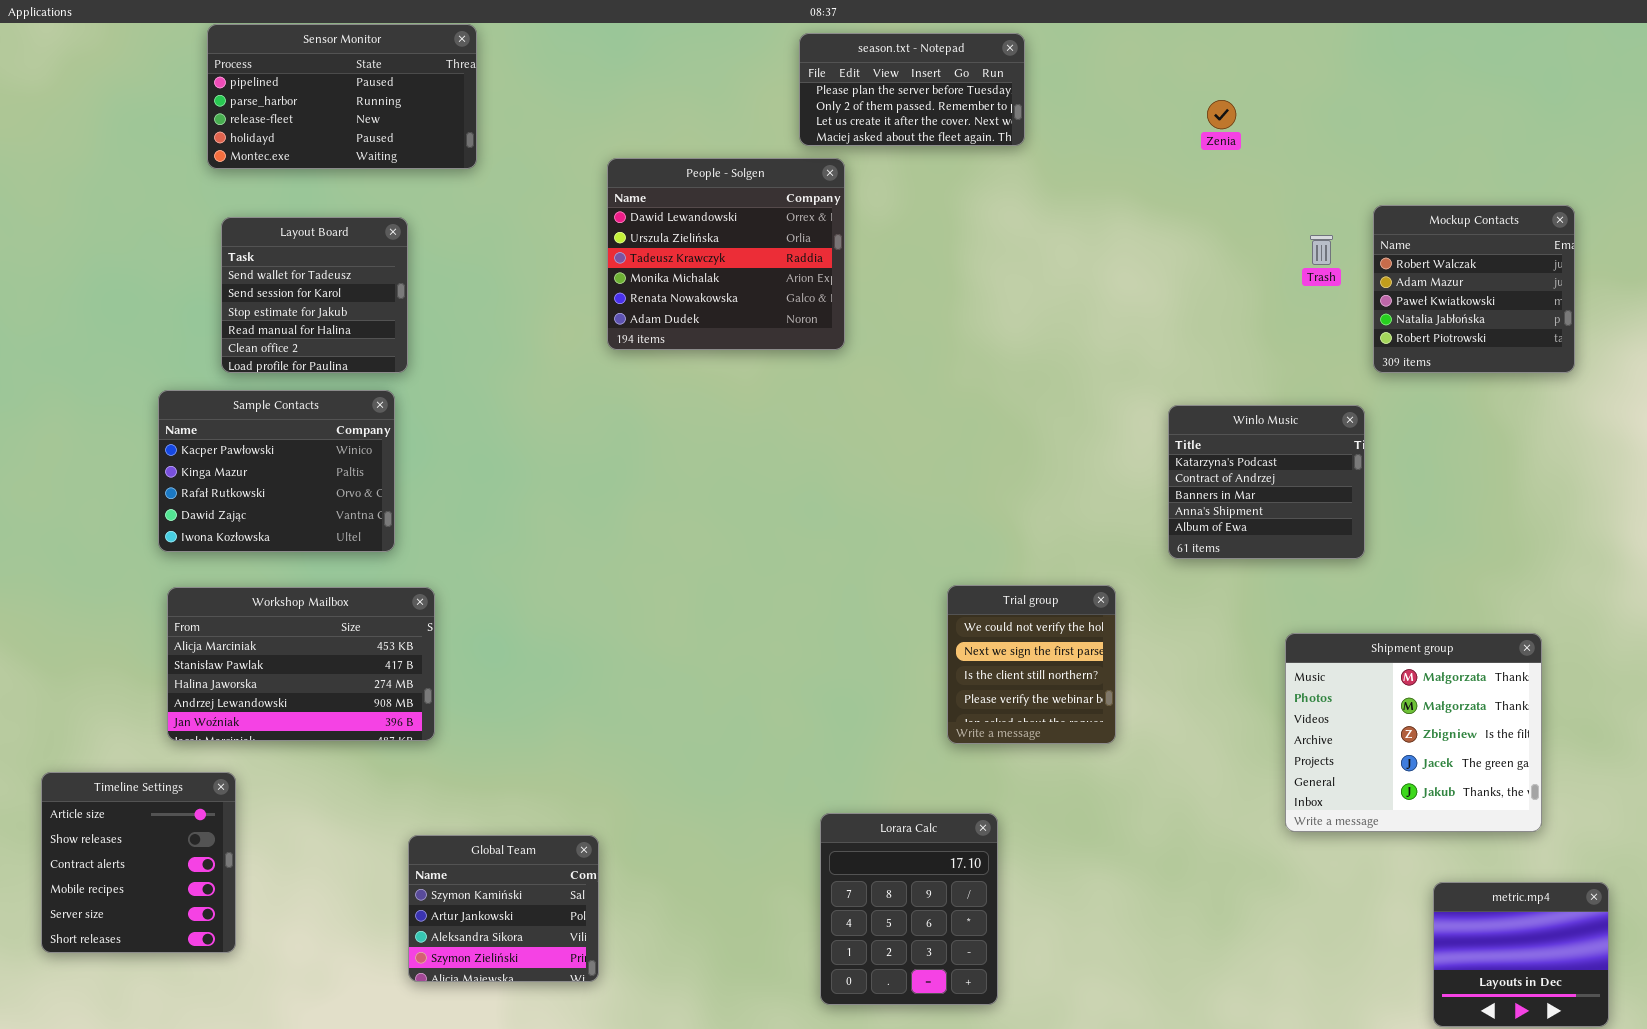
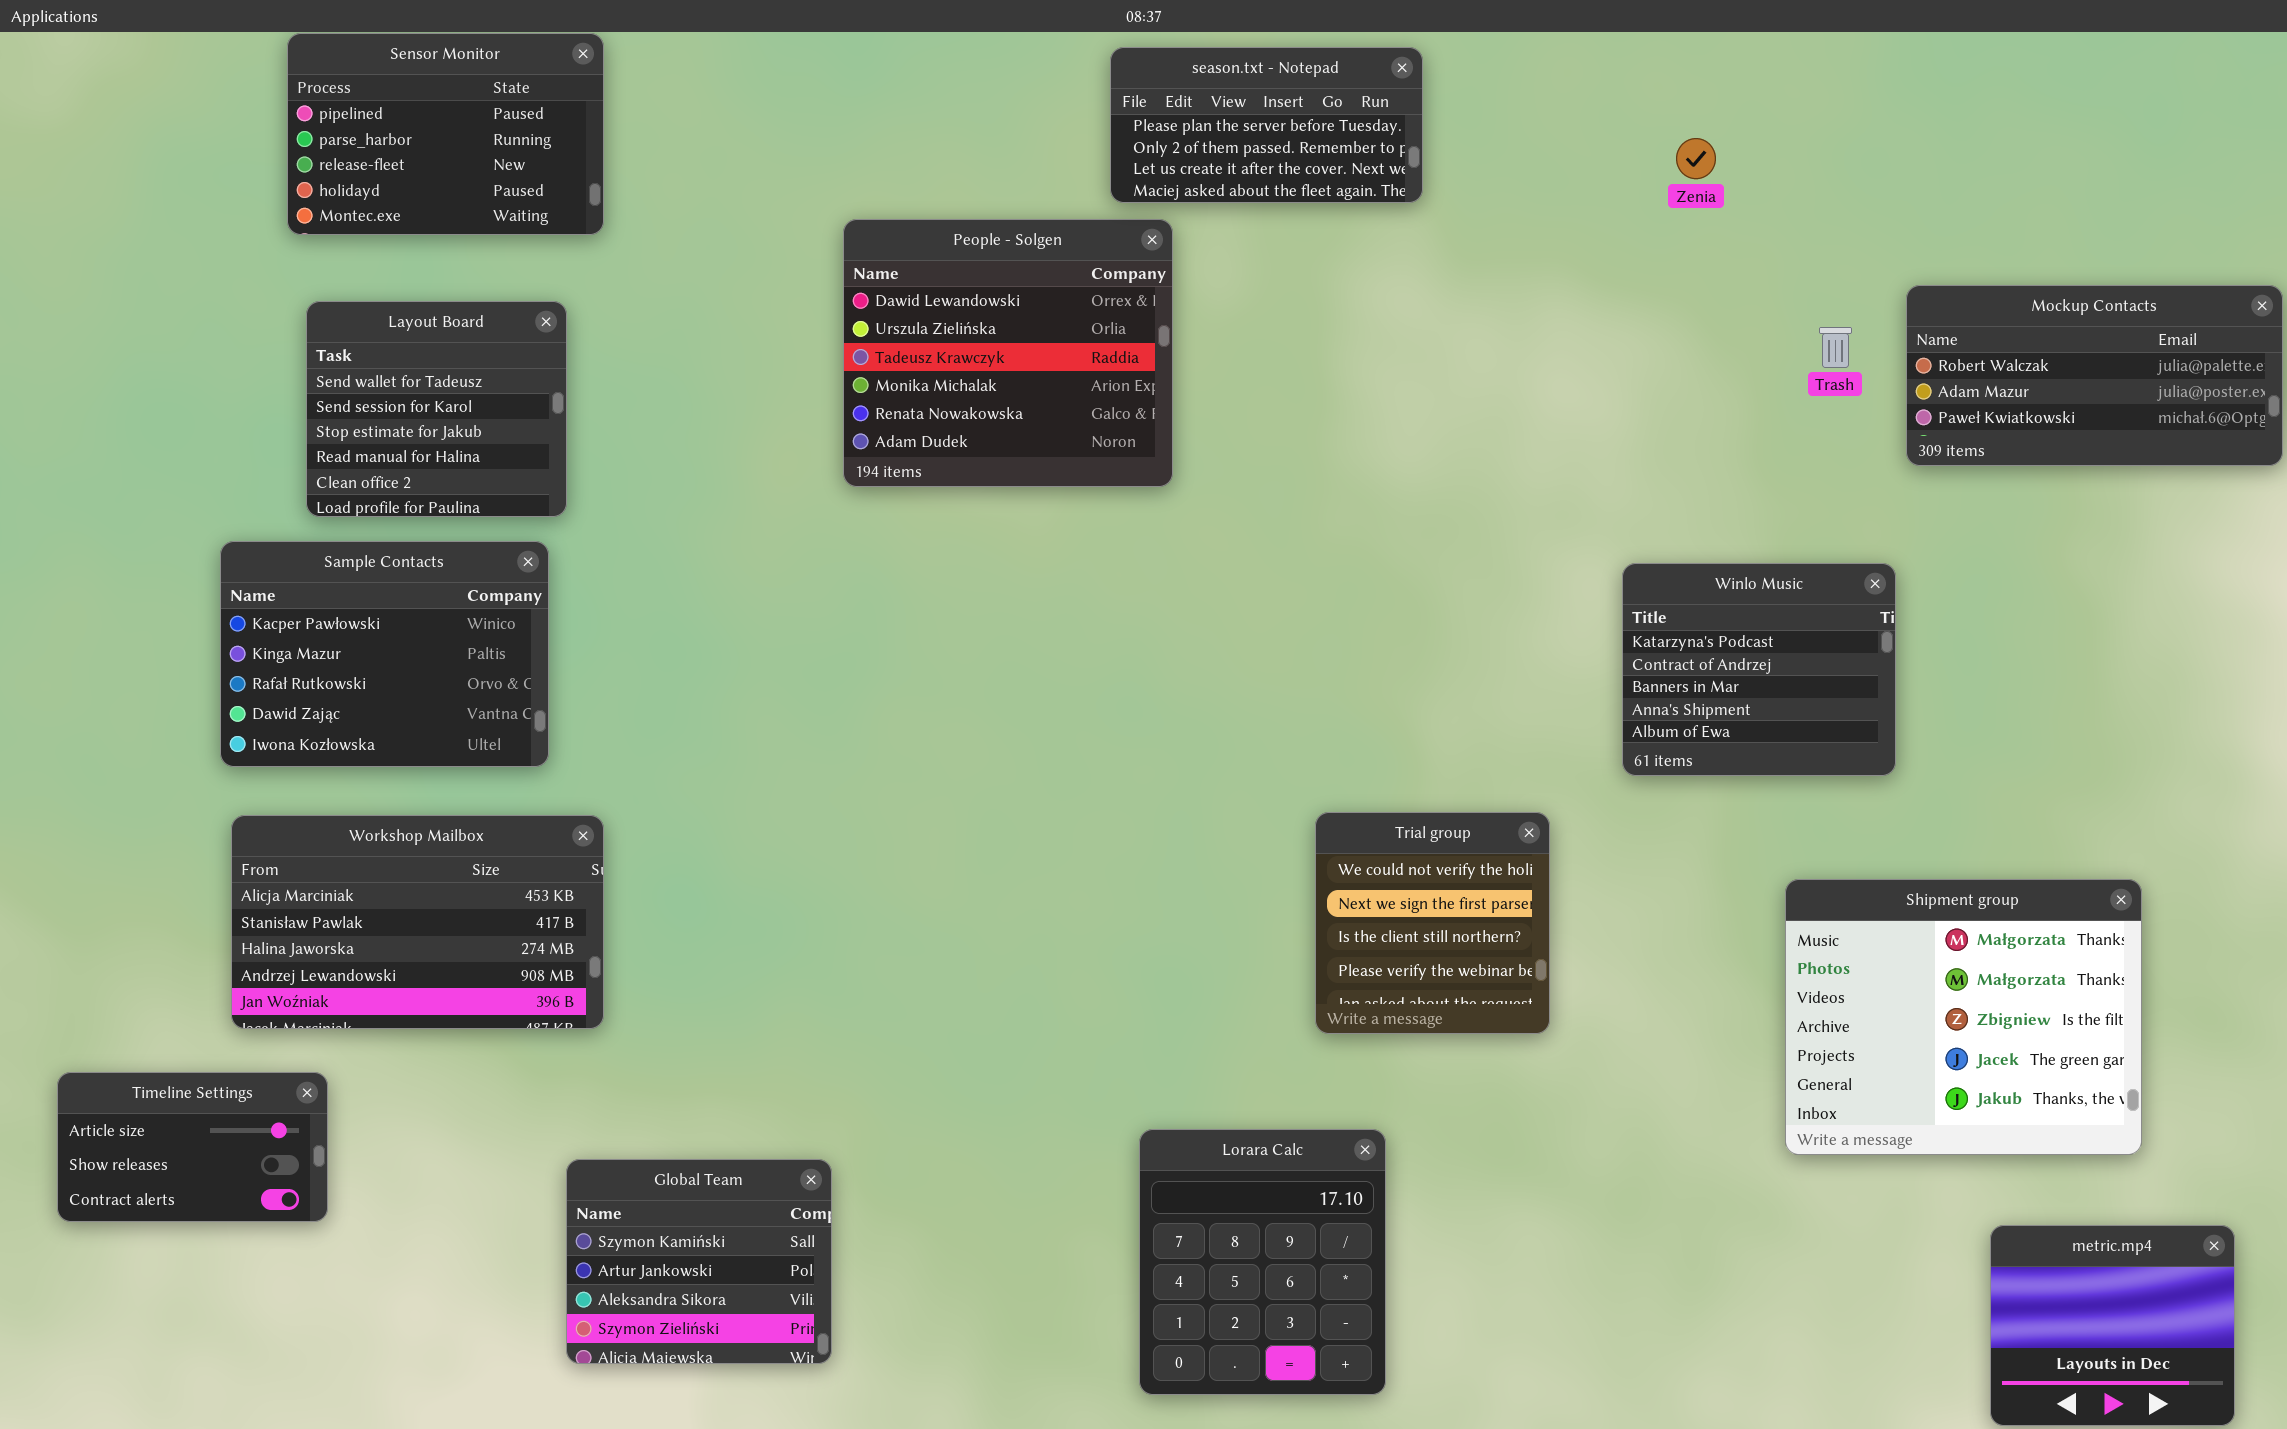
Sensor Monitor: [207,24,477,169] -> [287,33,604,235], resized
Mockup Contacts: [1373,205,1575,373] -> [1906,285,2283,466], resized
Timeline Settings: [41,772,236,953] -> [57,1072,328,1222], resized

